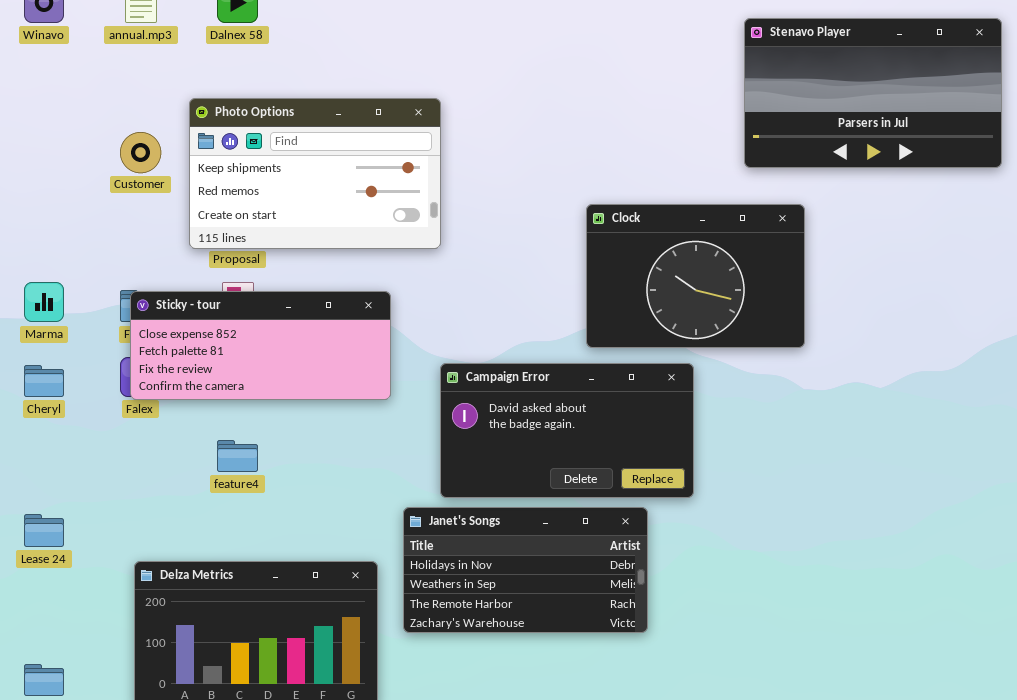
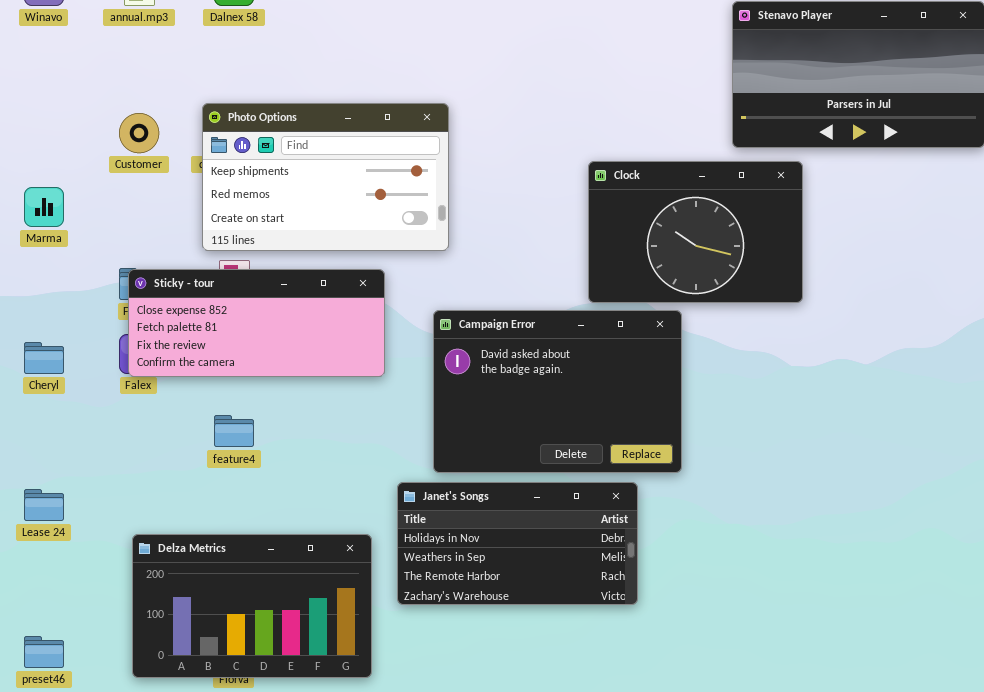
Photo Options: [189,98,441,249] -> [202,103,449,251], moved
Clock: [586,204,805,348] -> [588,161,803,303], moved
Marma: [24,282,64,322] -> [24,187,64,227], moved
Campaign Error: [440,363,694,498] -> [433,310,682,473], resized

